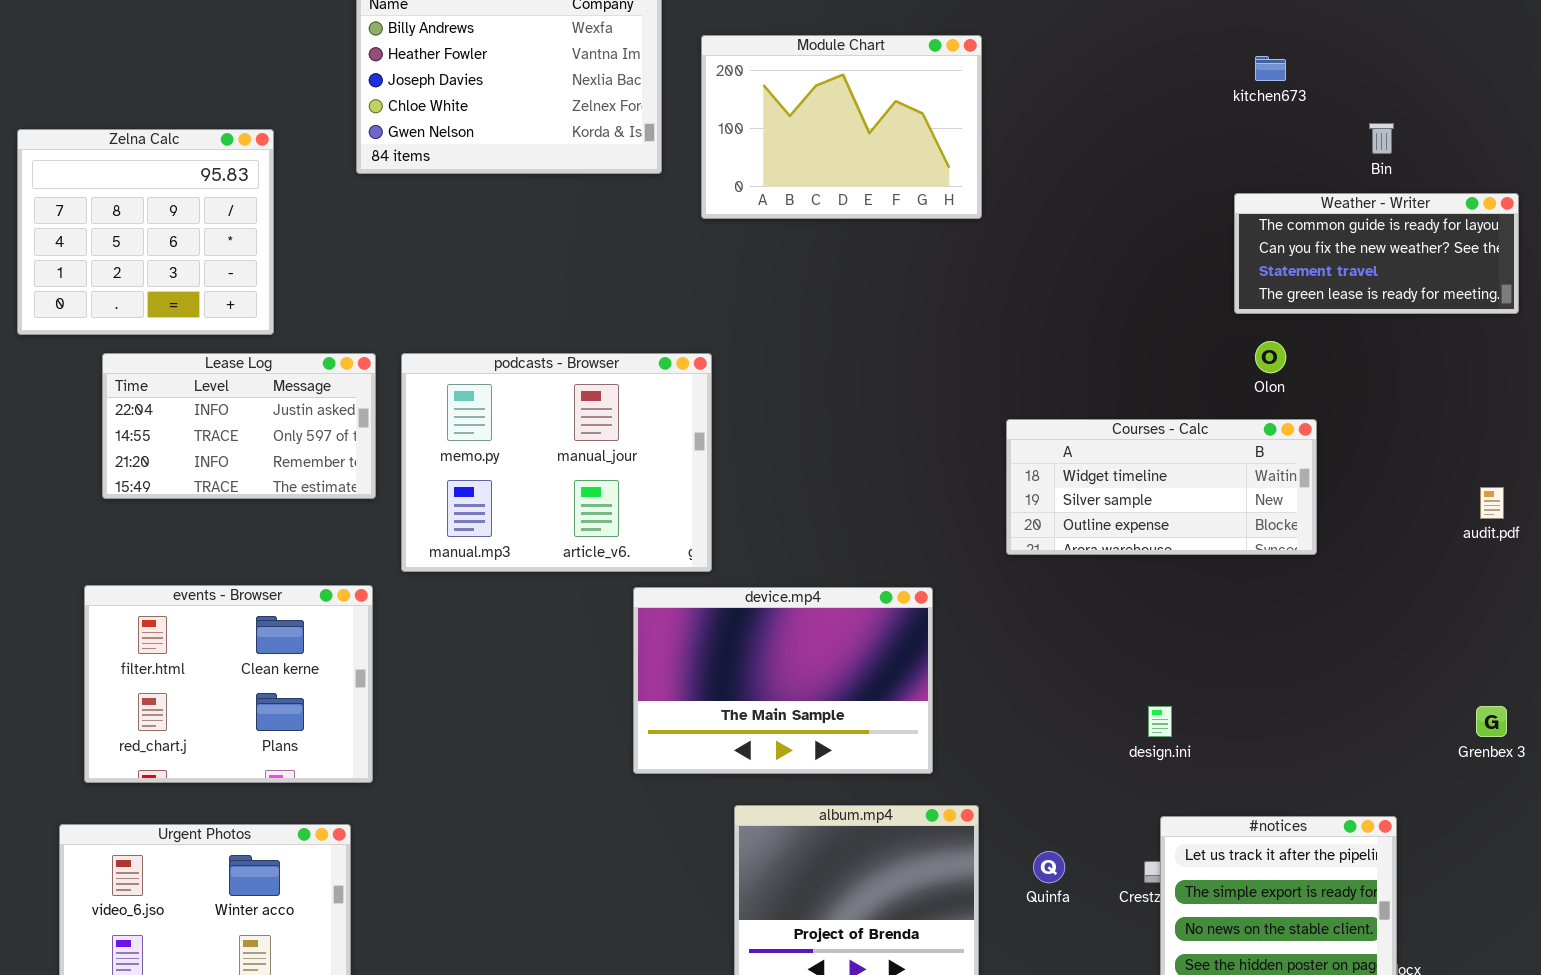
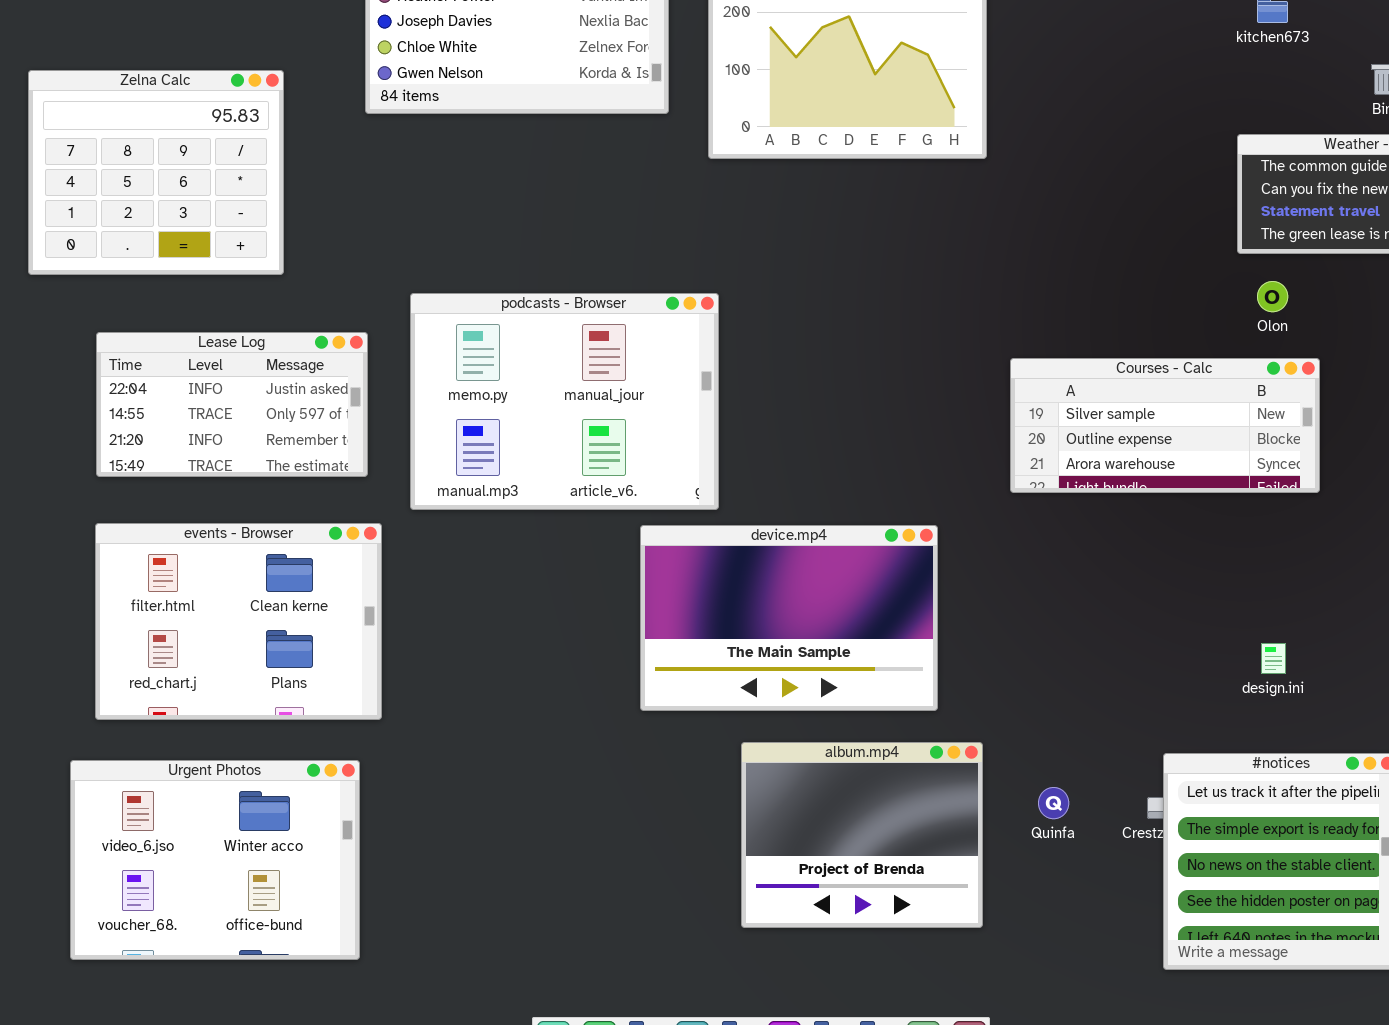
Lease Log: [102,353,376,499] -> [96,332,368,477], moved
Courses - Calc: [1006,419,1317,555] -> [1010,358,1320,493], scrolled down 1 row
design.ini: [1148,706,1172,737] -> [1261,643,1286,674], moved

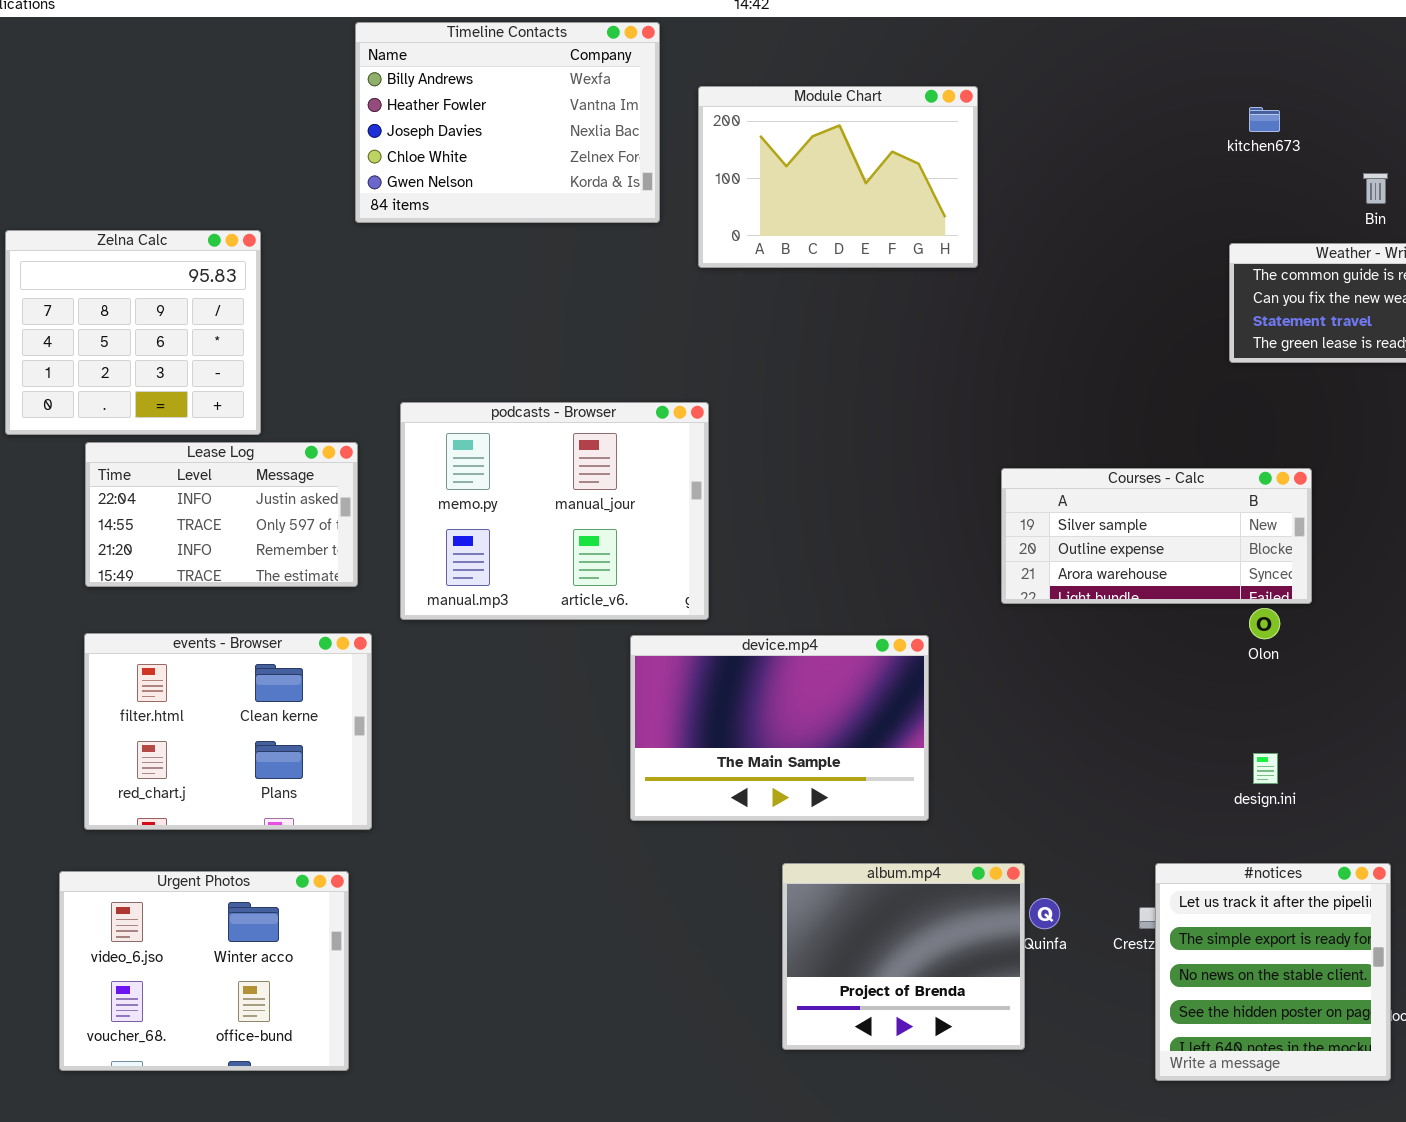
Zelna Calc: [28,70,284,275] -> [5,230,261,435], moved
Olon: [1257,281,1288,312] -> [1249,608,1280,639], moved
album.mp4: [741,742,983,928] -> [782,863,1025,1050], moved

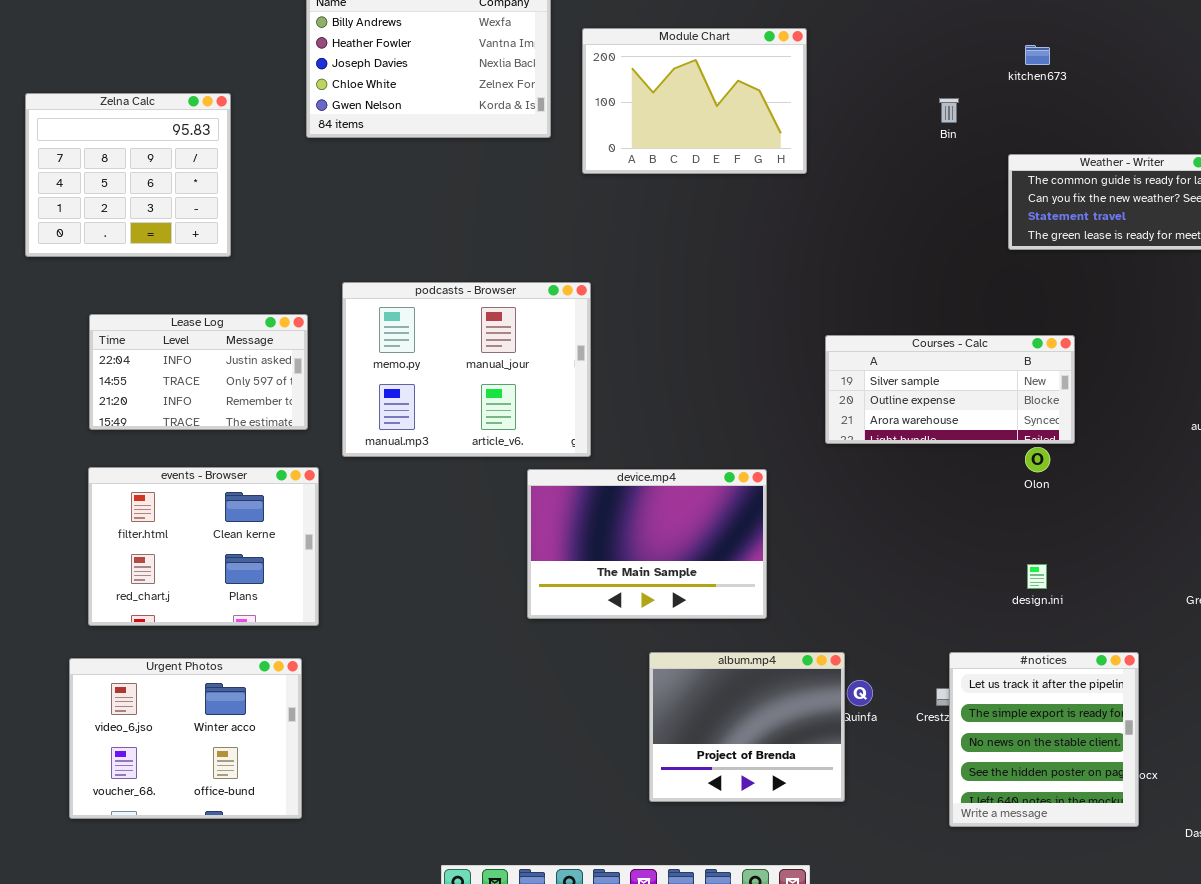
Bin: [1363,173,1388,204] -> [939,98,959,123], moved
Zelna Calc: [5,230,261,435] -> [25,93,231,257], moved

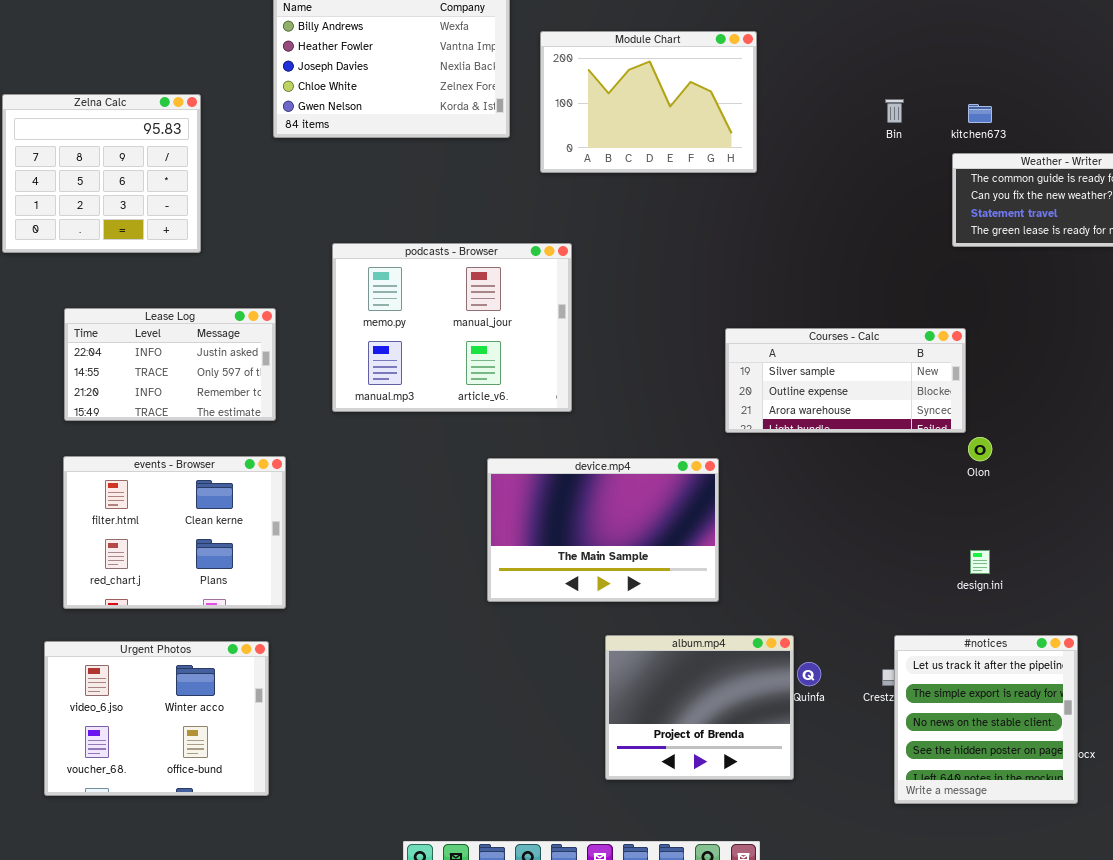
kitchen673: [1025,45,1050,65] -> [968,104,992,123], moved
podcasts - Browser: [342,282,591,457] -> [332,243,572,412], moved
Courses - Calc: [825,335,1075,444] -> [725,328,966,433], moved

